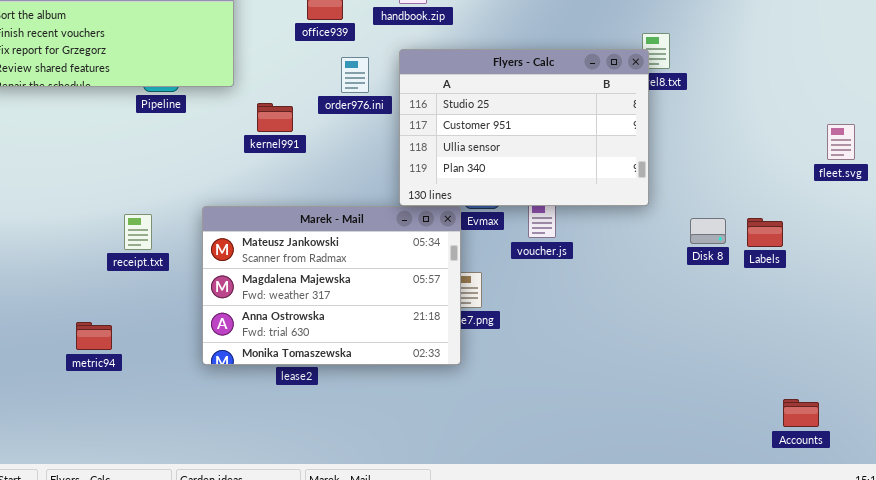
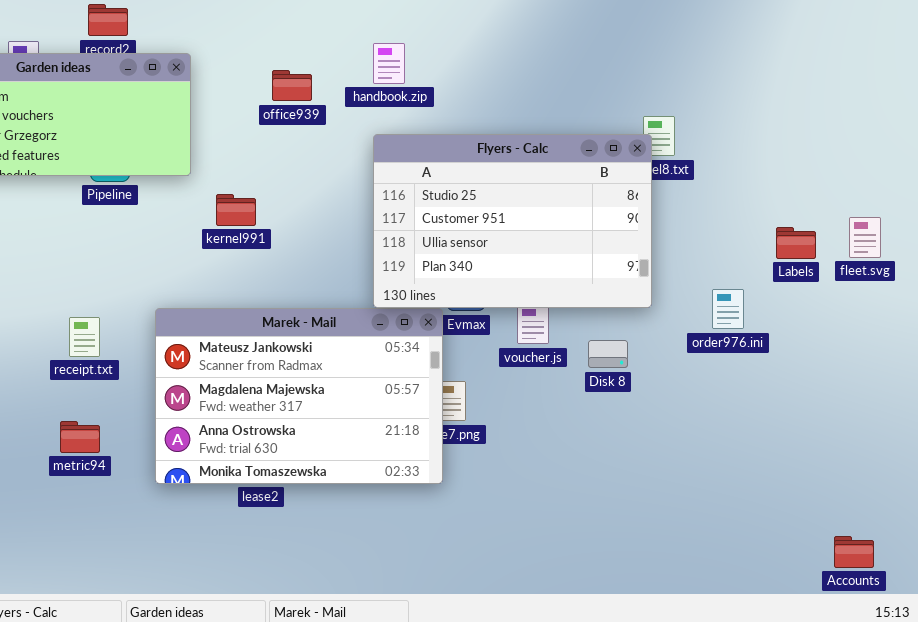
order976.ini: [341,57,369,93] -> [712,289,744,329], moved
Disk 8: [690,218,726,244] -> [588,340,628,368], moved
Labels: [747,218,783,247] -> [776,227,816,259], moved
metric94: [76,322,112,350] -> [60,421,100,453], moved
Accounts: [783,399,819,427] -> [834,536,874,568], moved

